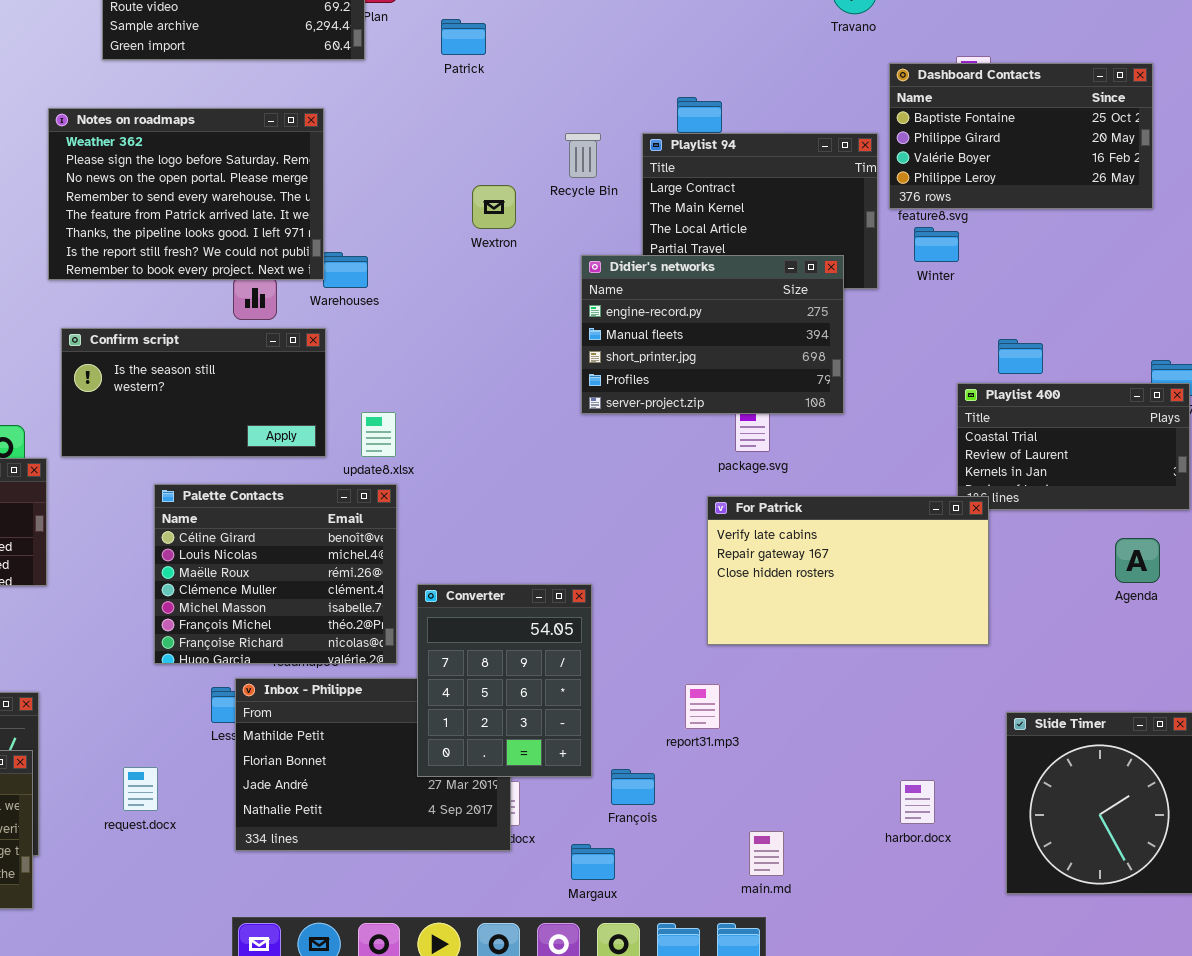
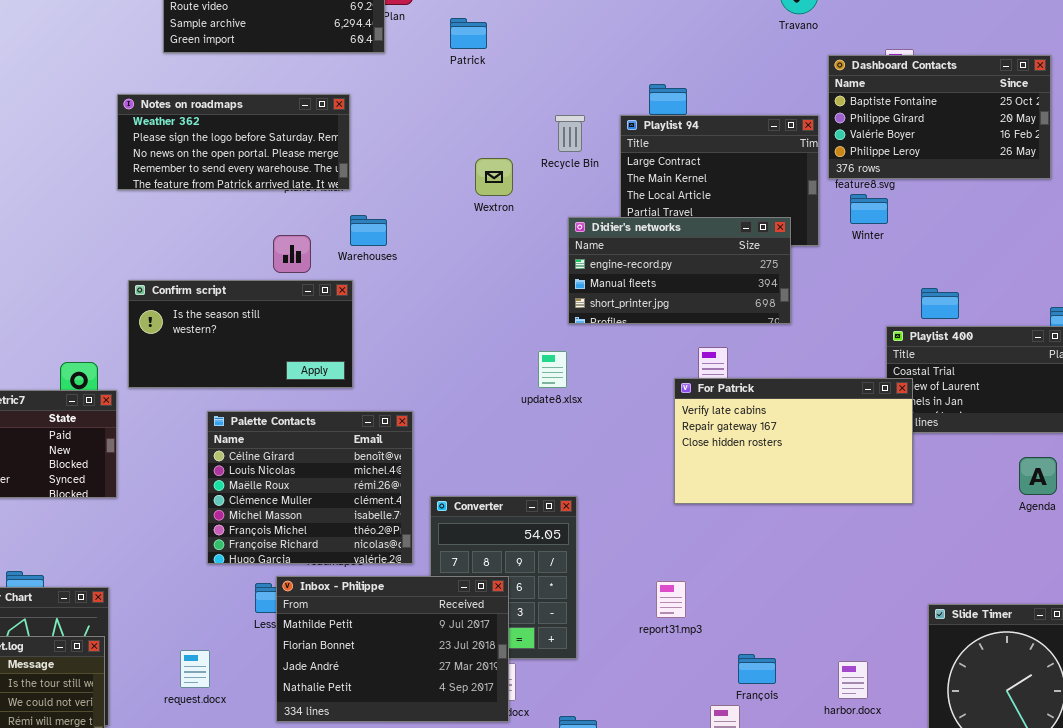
Notes on roadmaps: [48,108,324,280] -> [117,94,350,190], resized
Didier's networks: [581,255,844,414] -> [568,217,791,324], resized
update8.xlsx: [361,412,396,457] -> [538,351,567,388], moved
For Patrick: [707,496,989,645] -> [674,378,913,504], moved
Inbox - Philippe: [235,678,511,851] -> [276,576,509,722], raised
François: [611,769,655,805] -> [738,654,776,684], moved

